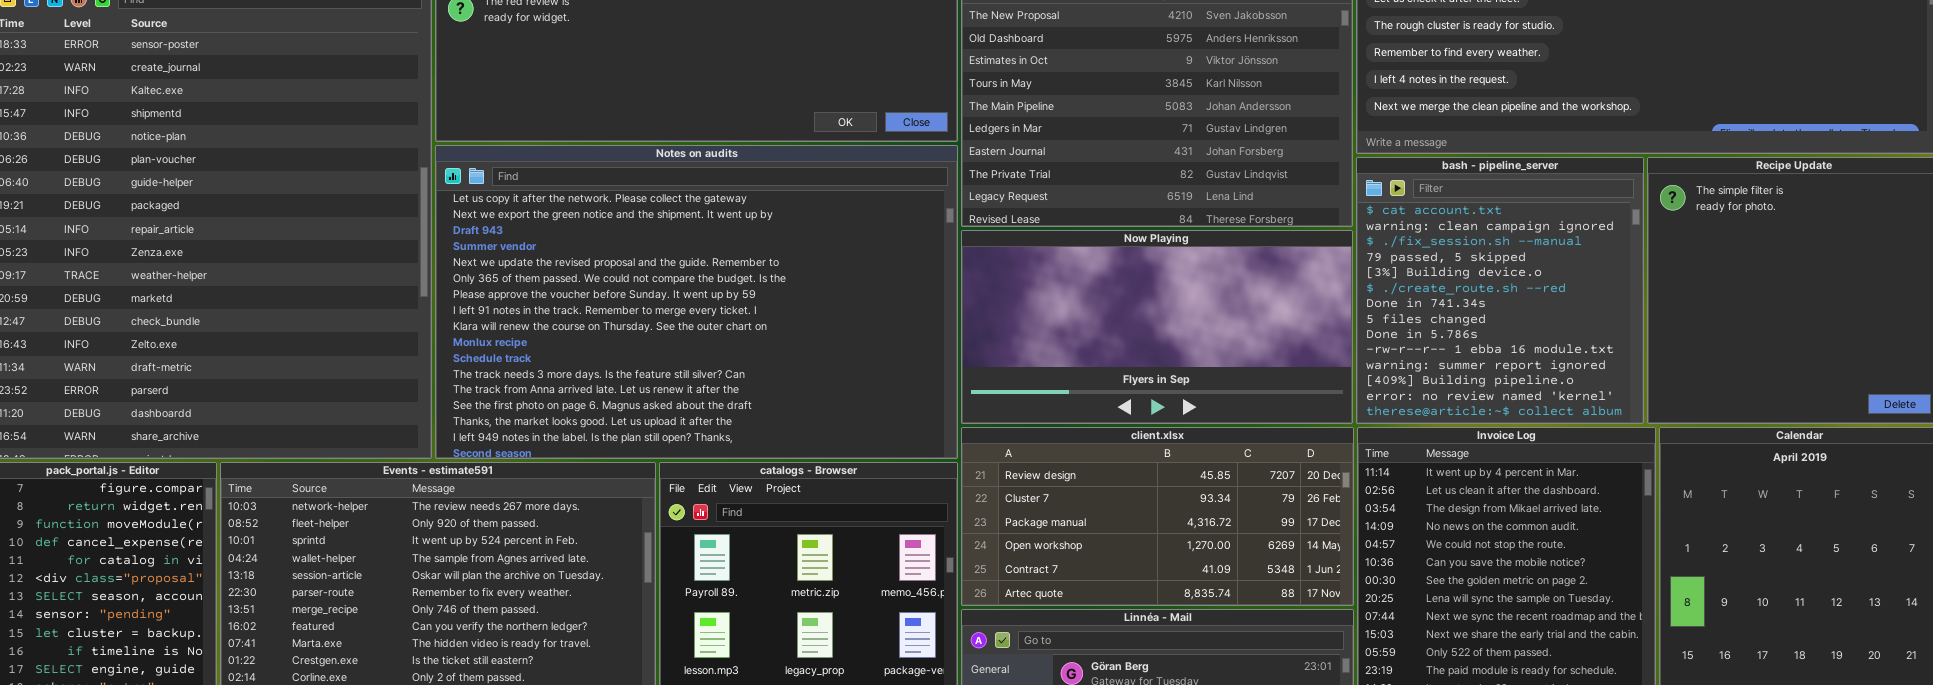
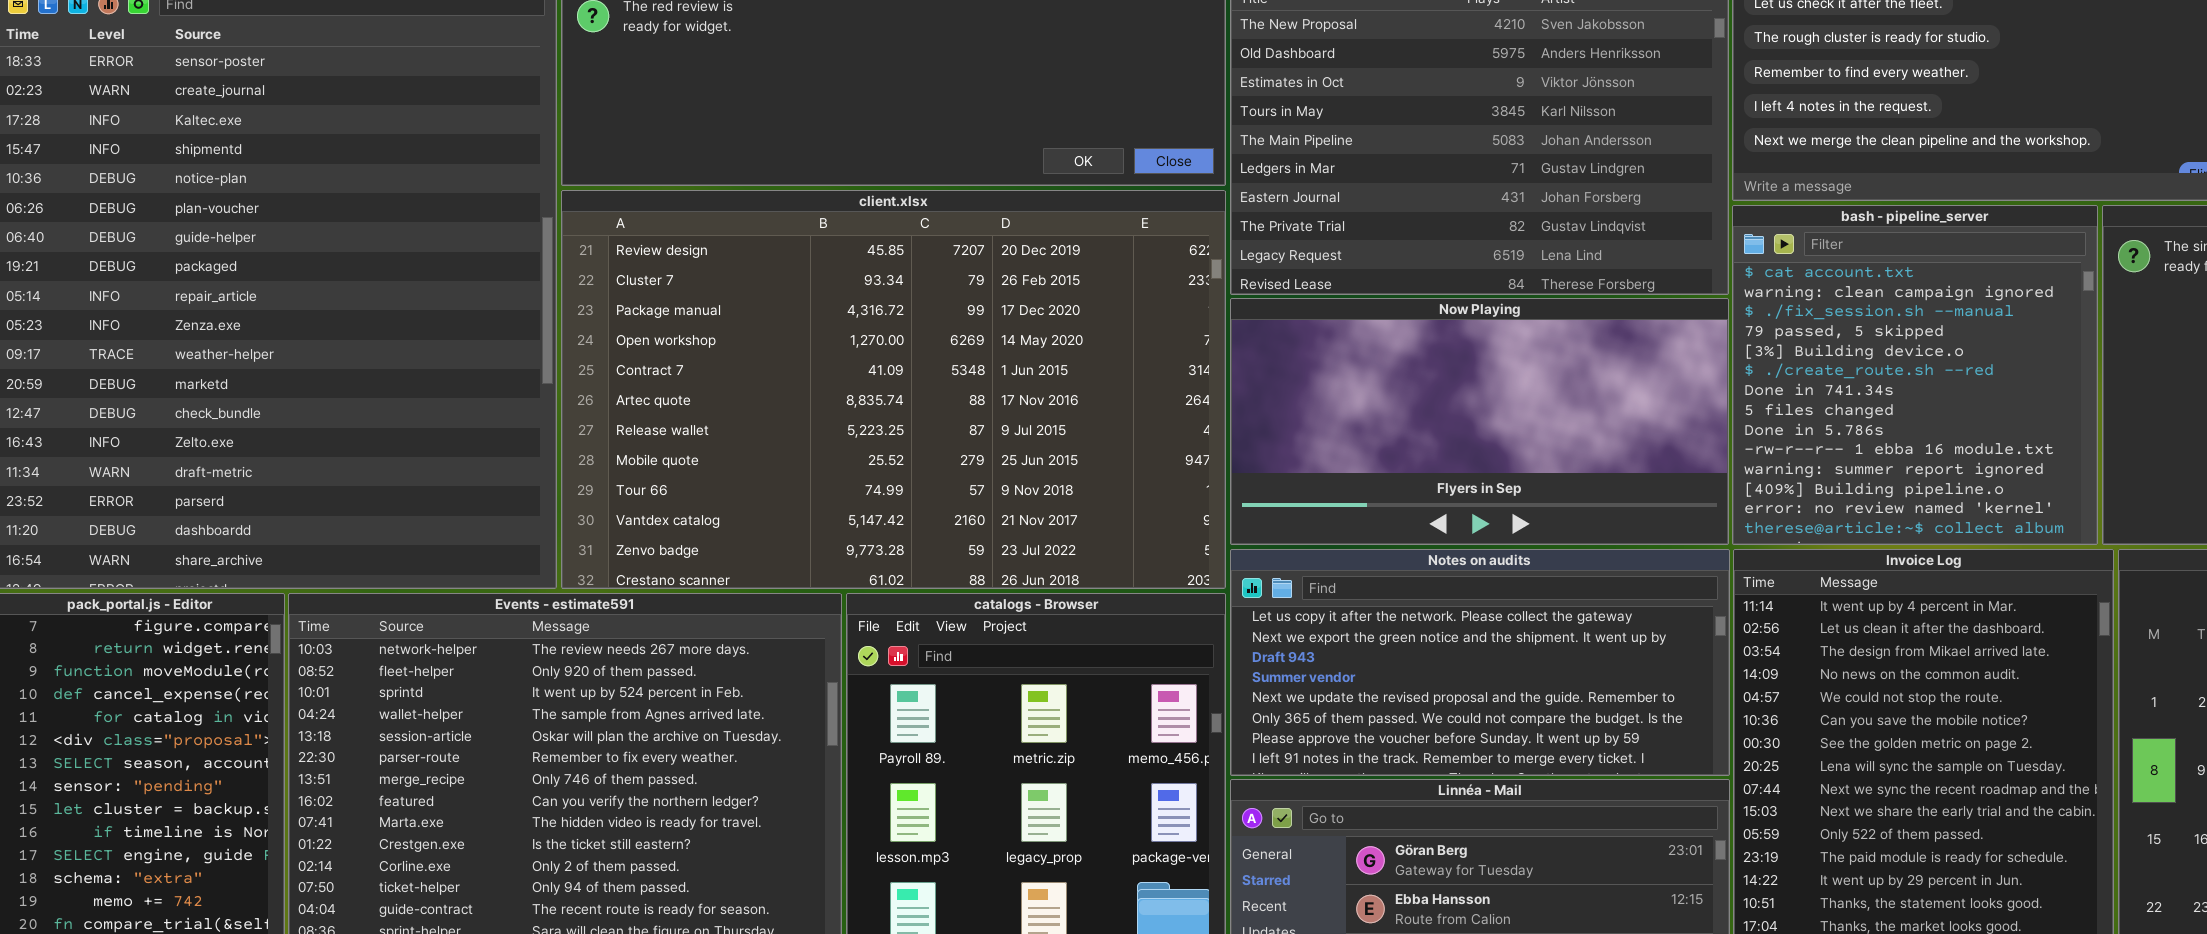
Notes on audits: [435,145,958,459] -> [1230,549,1730,776], moved, resized
client.xlsx: [961,427,1354,606] -> [561,190,1226,589], moved, resized

